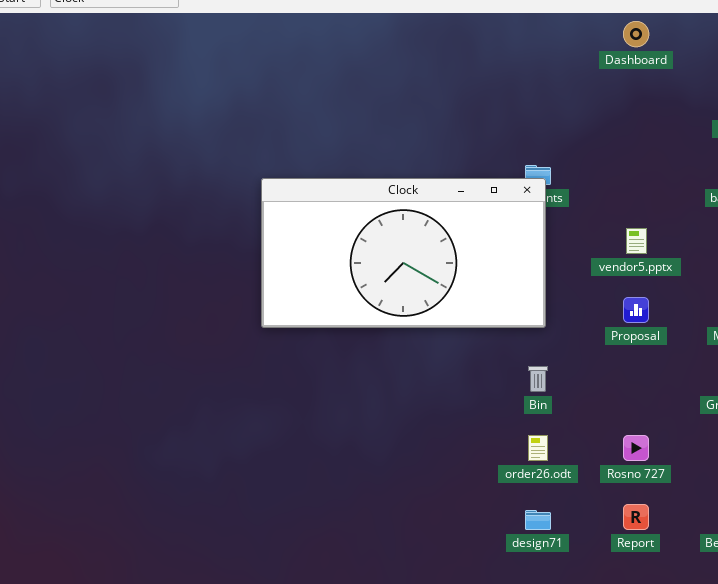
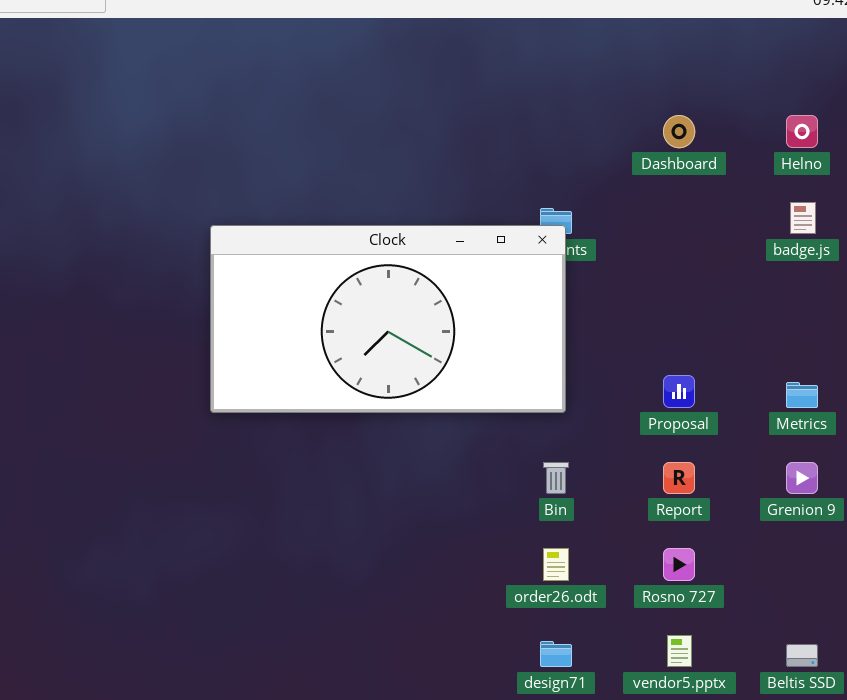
Dashboard: [623,21,649,47] -> [663,115,695,148], moved
vendor5.pptx: [626,228,647,254] -> [667,635,692,667], moved
Report: [623,504,649,530] -> [663,462,695,494], moved

